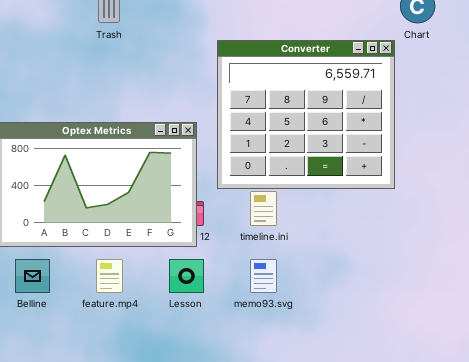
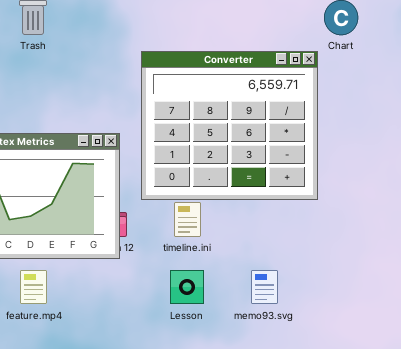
Lesson: [169,259,204,293] -> [170,270,204,304], moved
memo93.svg: [250,259,277,293] -> [251,270,278,304], moved

